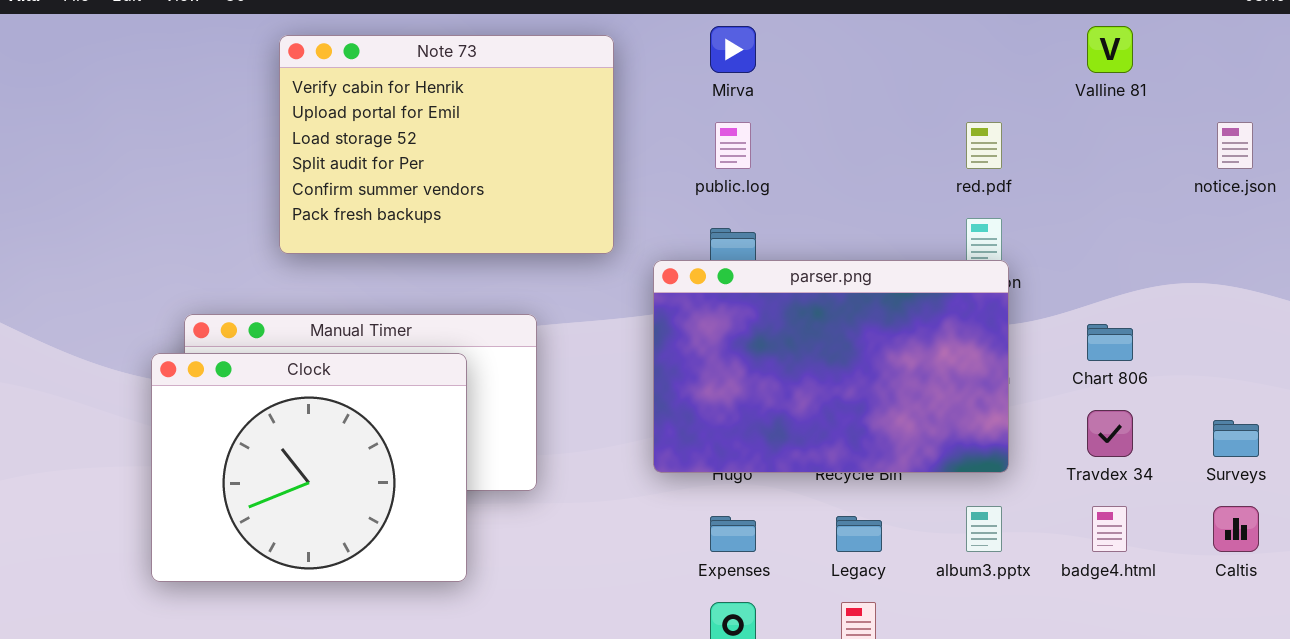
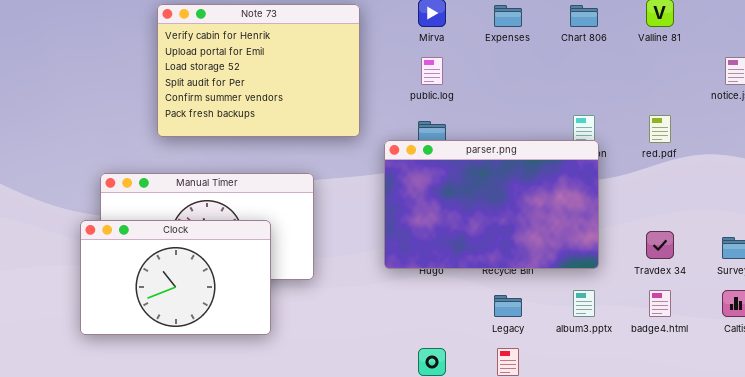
red.pdf: [966,122,1002,169] -> [649,115,671,143], moved
Chart 806: [1087,324,1133,361] -> [570,5,598,27], moved
Clock: [151,353,467,582] -> [80,220,271,335], resized
Expenses: [710,516,756,552] -> [494,5,522,27], moved

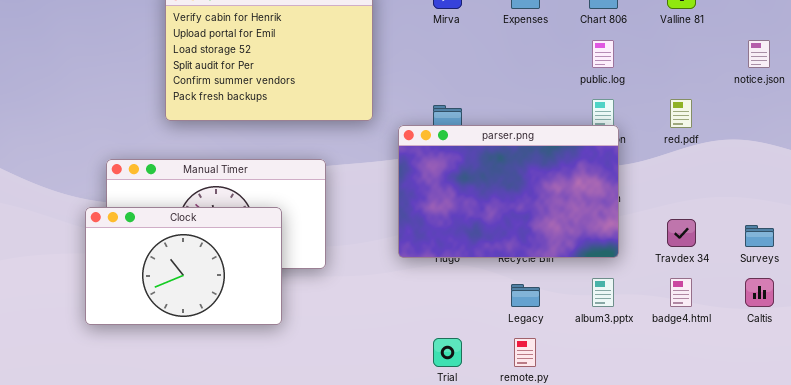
public.log: [421,57,443,85] -> [592,40,614,68], moved

